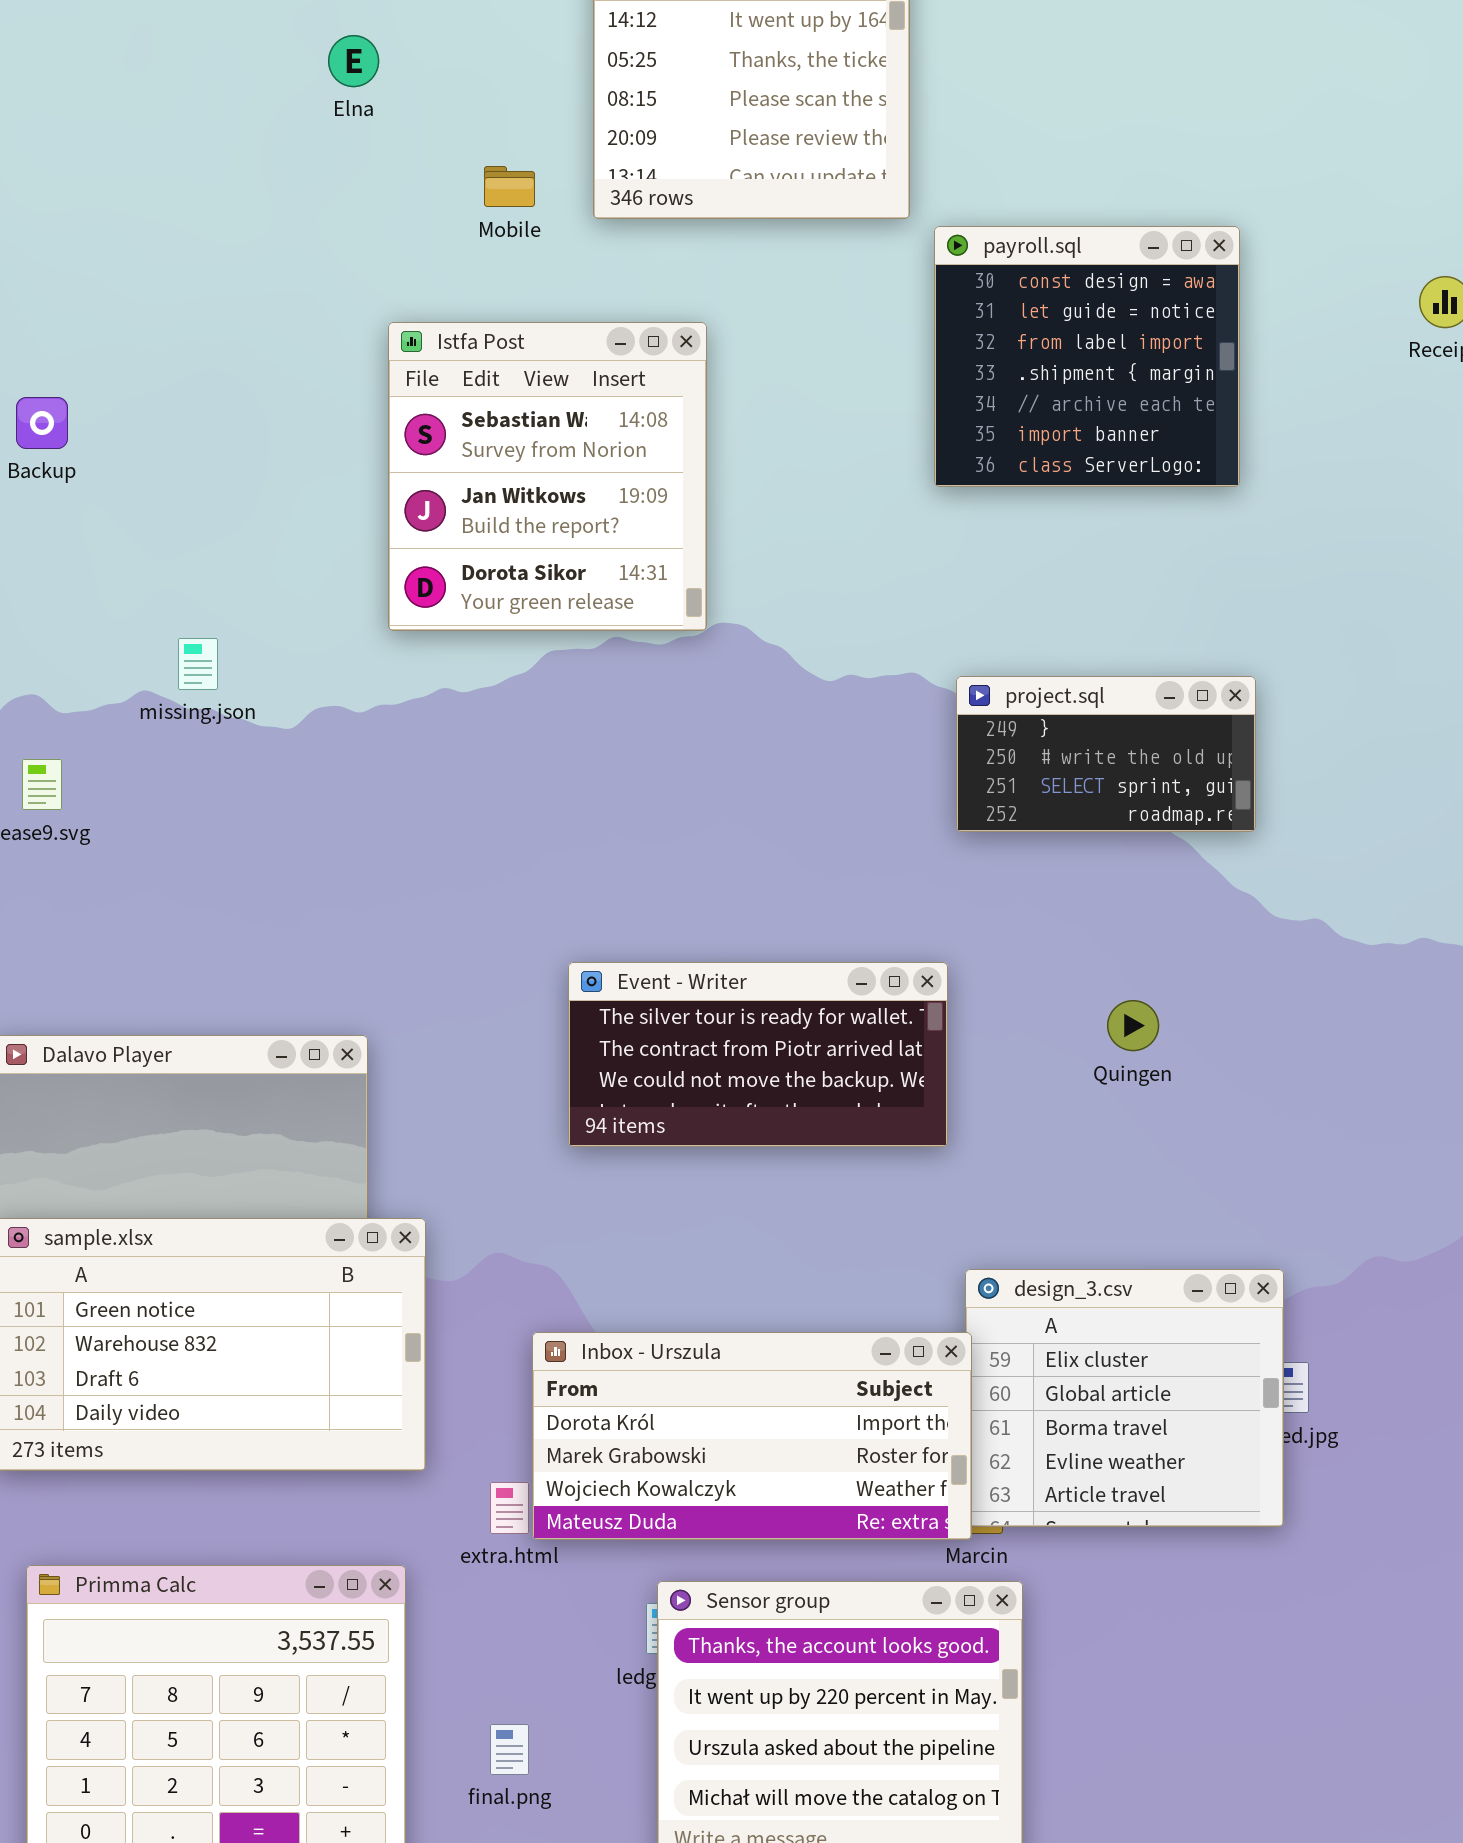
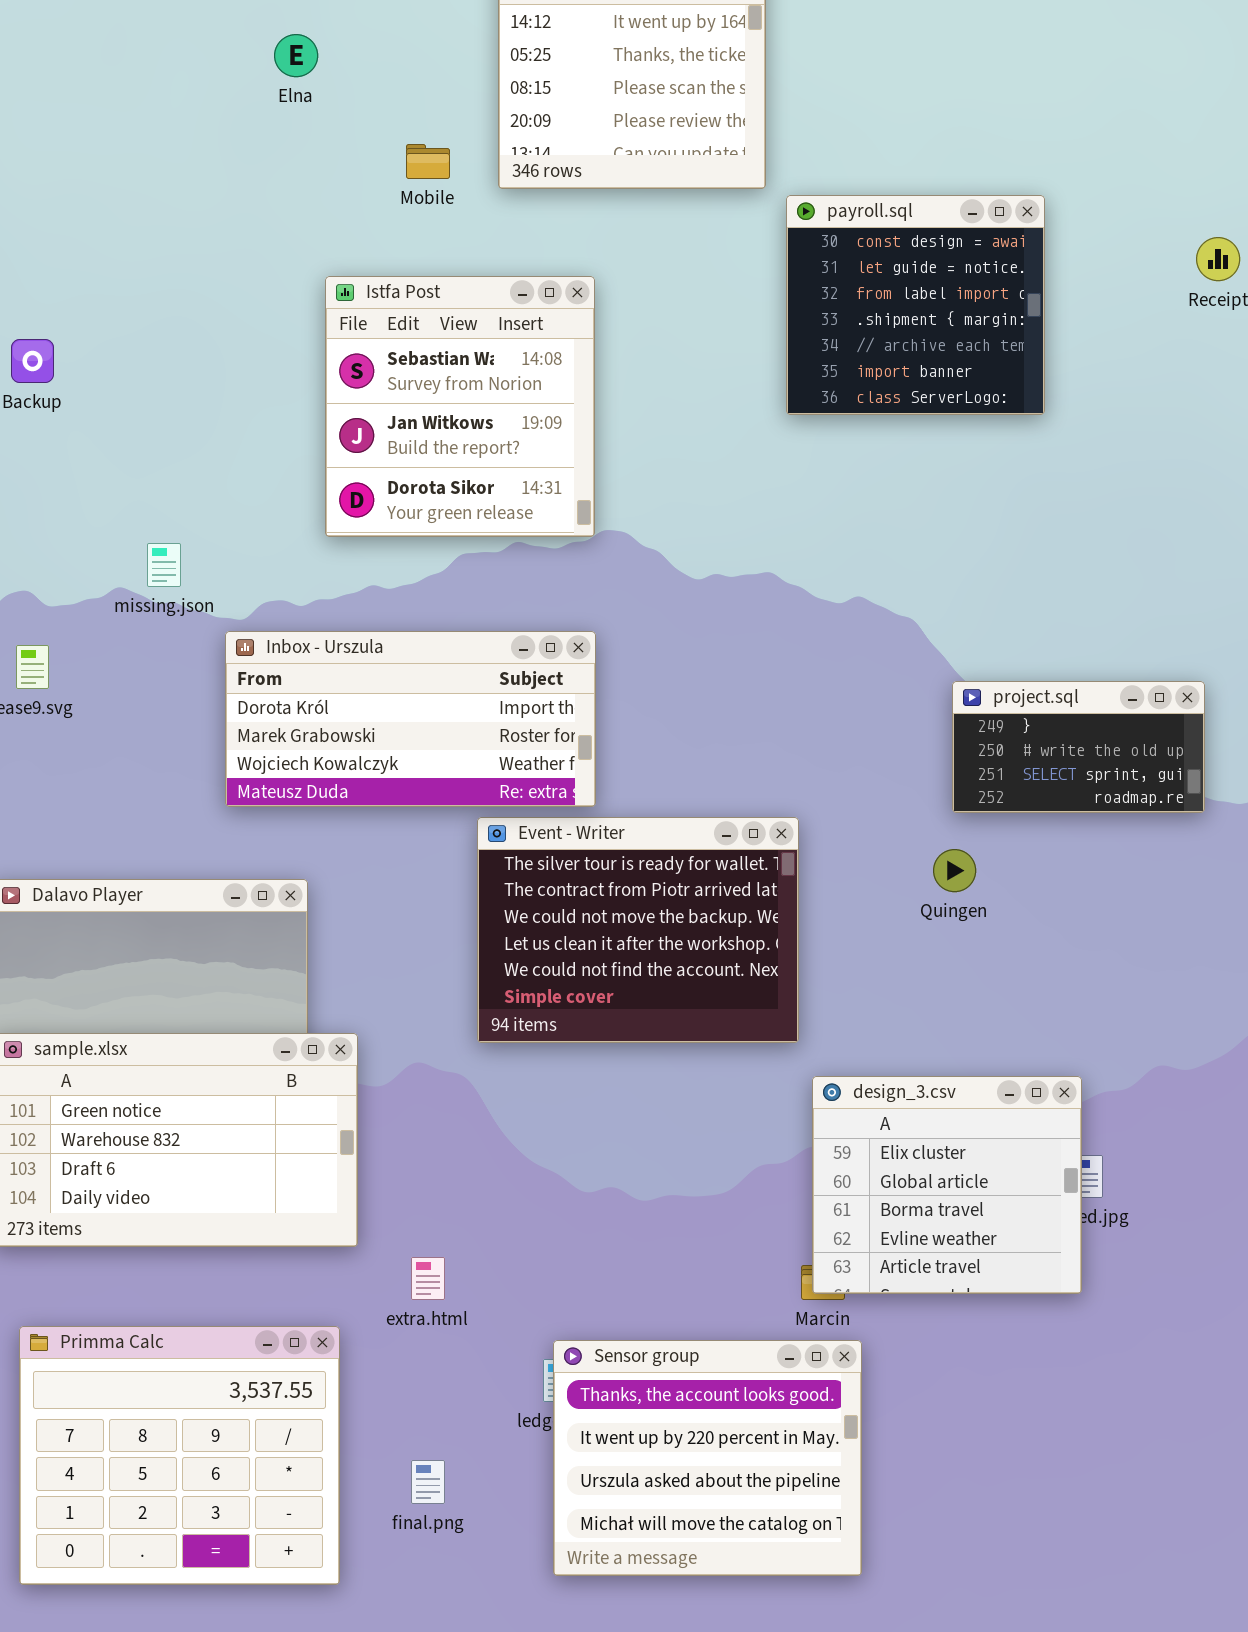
project.sql: [956,676,1256,832] -> [952,681,1205,813], moved
Event - Writer: [568,962,948,1147] -> [477,817,799,1043], resized
Inbox - Urszula: [532,1332,972,1540] -> [225,631,596,807], moved

